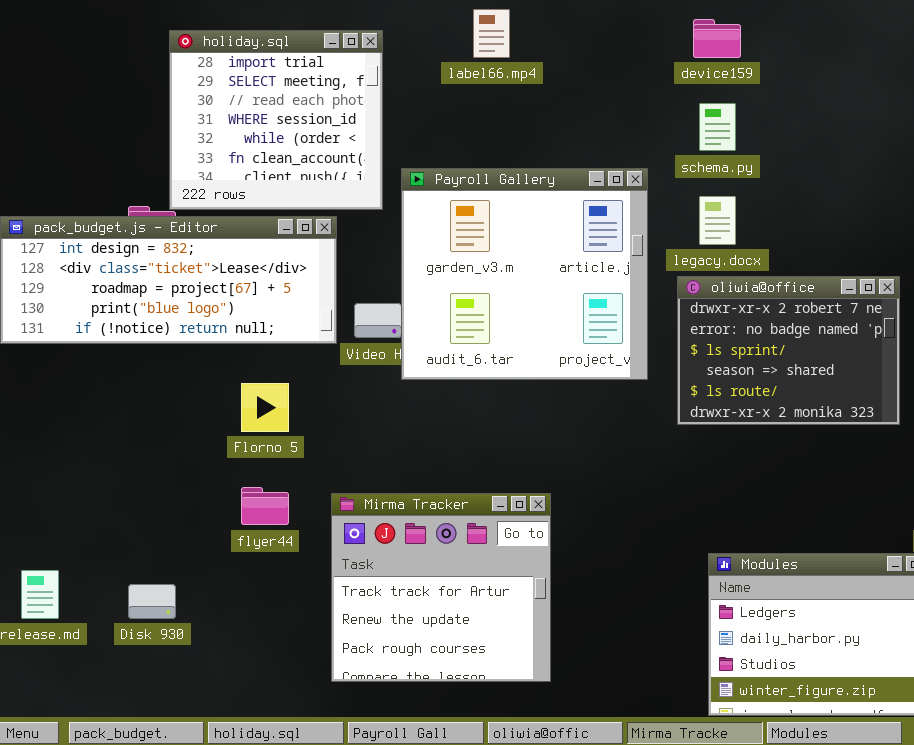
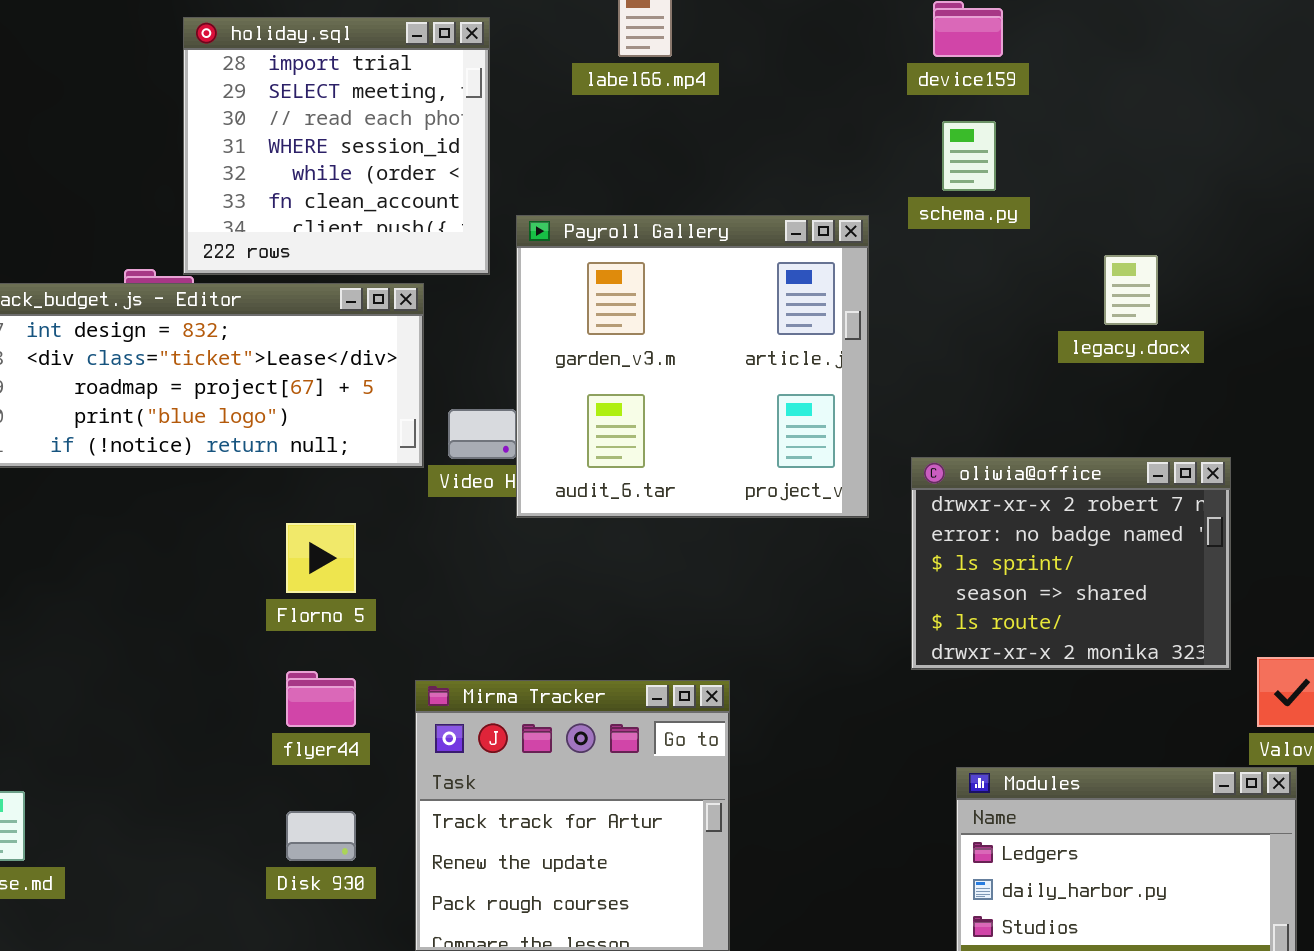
legacy.docx: [699,196,736,245] -> [1104,255,1158,325], moved
oliwia@office: [677,276,900,425] -> [911,457,1231,670], moved
Disk 930: [128,584,176,619] -> [286,811,356,861], moved

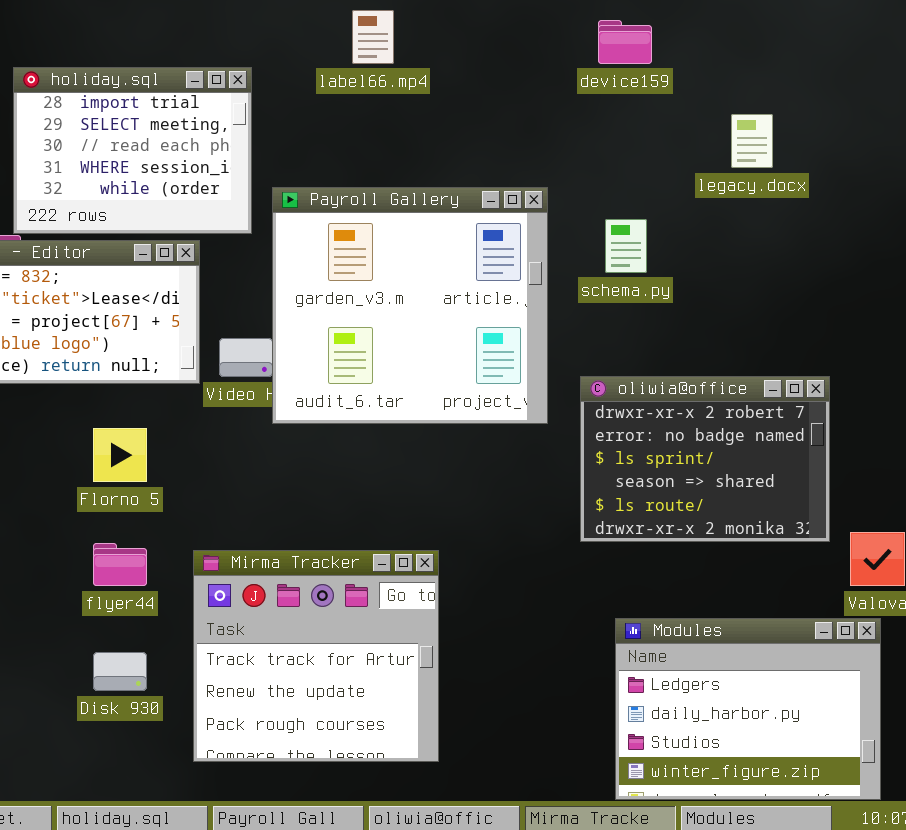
holiday.sql: [183,17,490,275] -> [13,67,252,234], resized
schema.py: [942,121,996,191] -> [605,219,647,273], moved
legacy.docx: [1104,255,1158,325] -> [731,114,773,168], moved

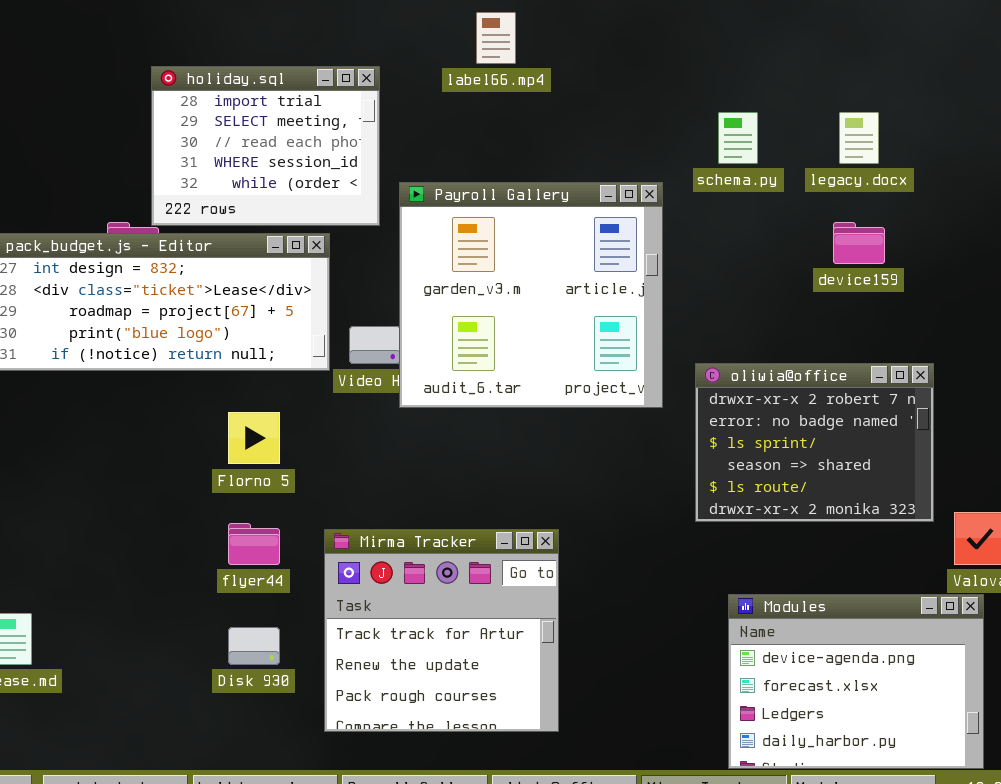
device159: [598,20,652,64] -> [833,222,885,264], moved
schema.py: [605,219,647,273] -> [718,112,758,164], moved
Modules: [615,618,881,800] -> [728,594,984,769], scrolled up 2 rows

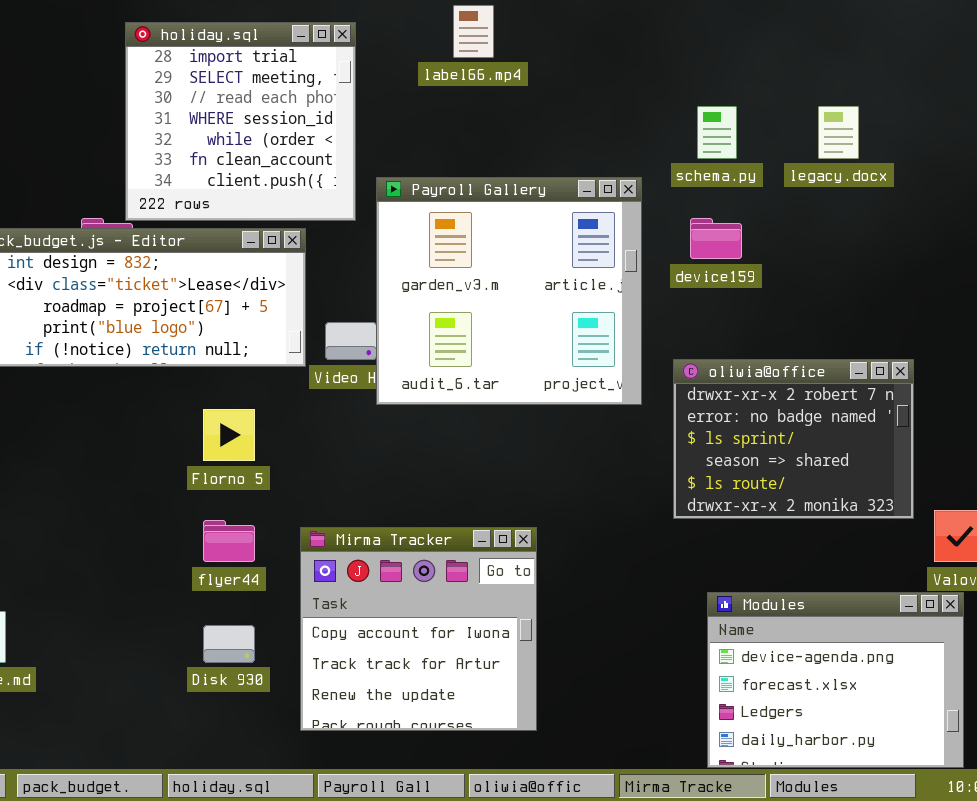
holiday.sql: [151,66,380,226] -> [125,22,356,221], resized
device159: [833,222,885,264] -> [690,218,742,259], moved
Mirma Tracker: [324,529,559,732] -> [300,527,537,731], scrolled up 1 row

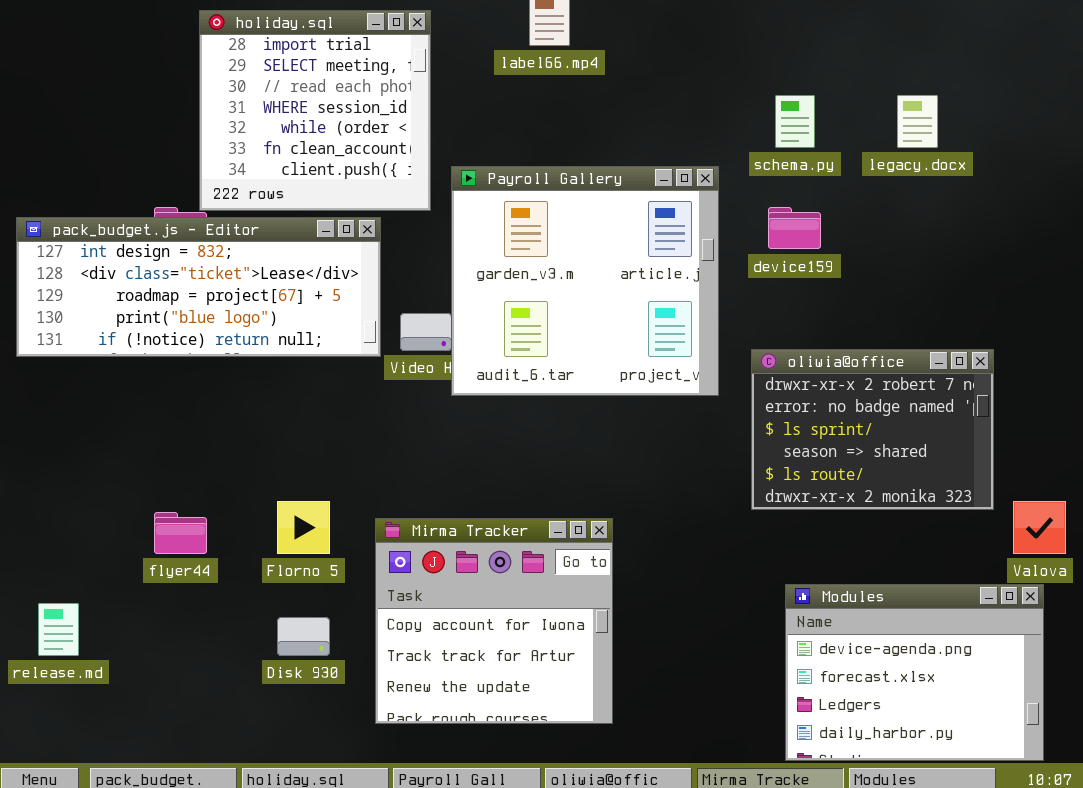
Florno 5: [203,409,255,461] -> [277,501,330,554], moved
flyer44: [203,520,255,562] -> [154,512,207,554], moved

